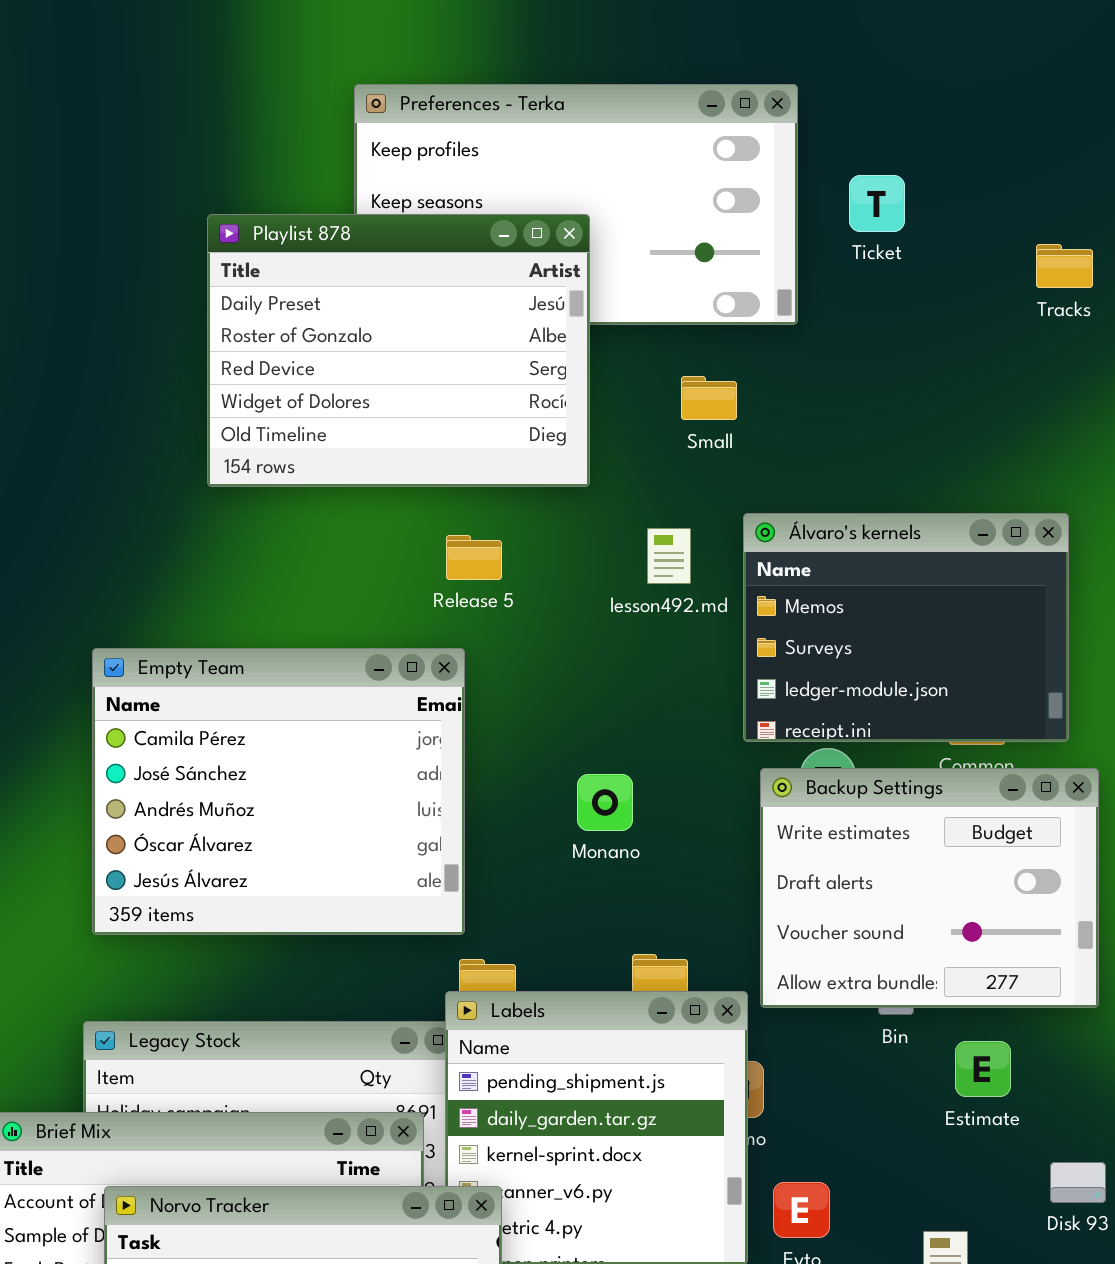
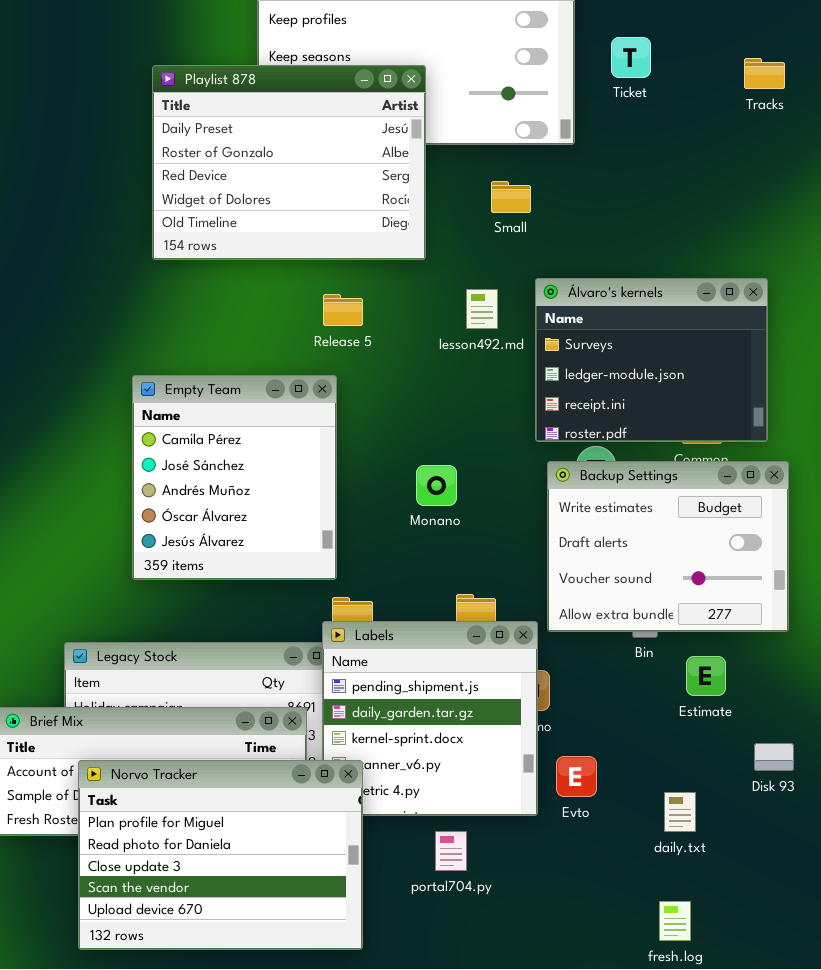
Tracks: [1036,244,1093,288] -> [744,58,785,89], moved
Álvaro's kernels: [743,513,1069,742] -> [535,278,768,442], scrolled down 1 row
Empty Team: [92,648,465,935] -> [132,375,337,580], resized

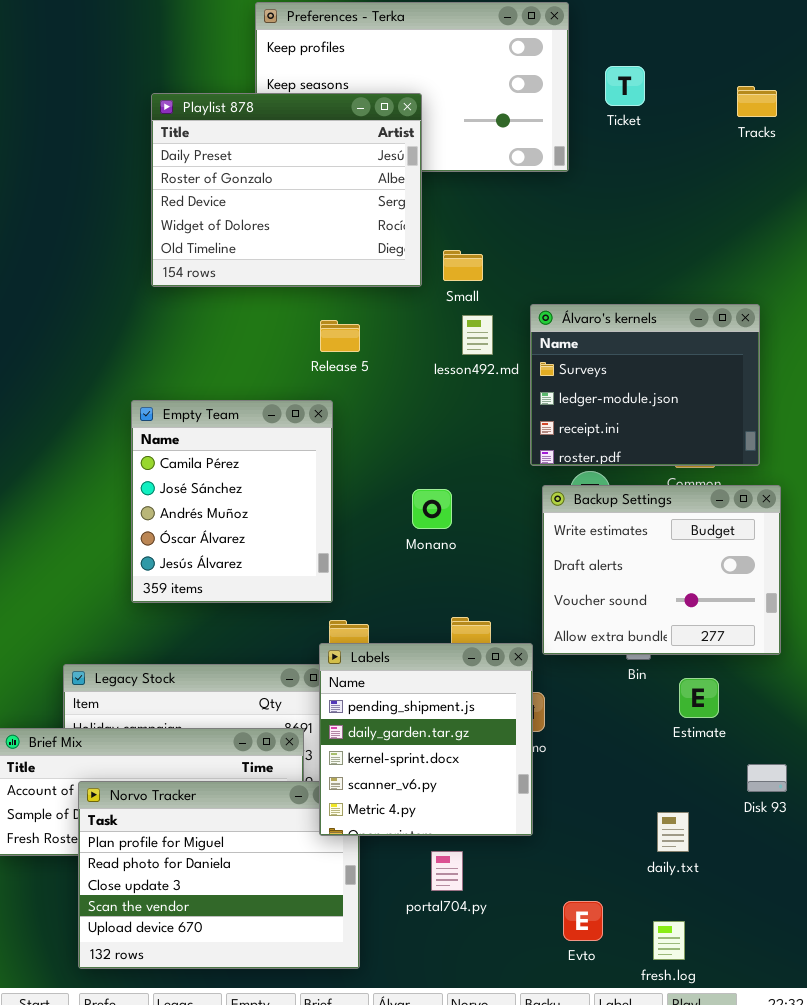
Small: [491,181,531,213] -> [443,250,483,281], moved
Labels: [322,621,538,816] -> [319,643,533,836], raised
Evto: [556,756,597,797] -> [563,901,603,941], moved

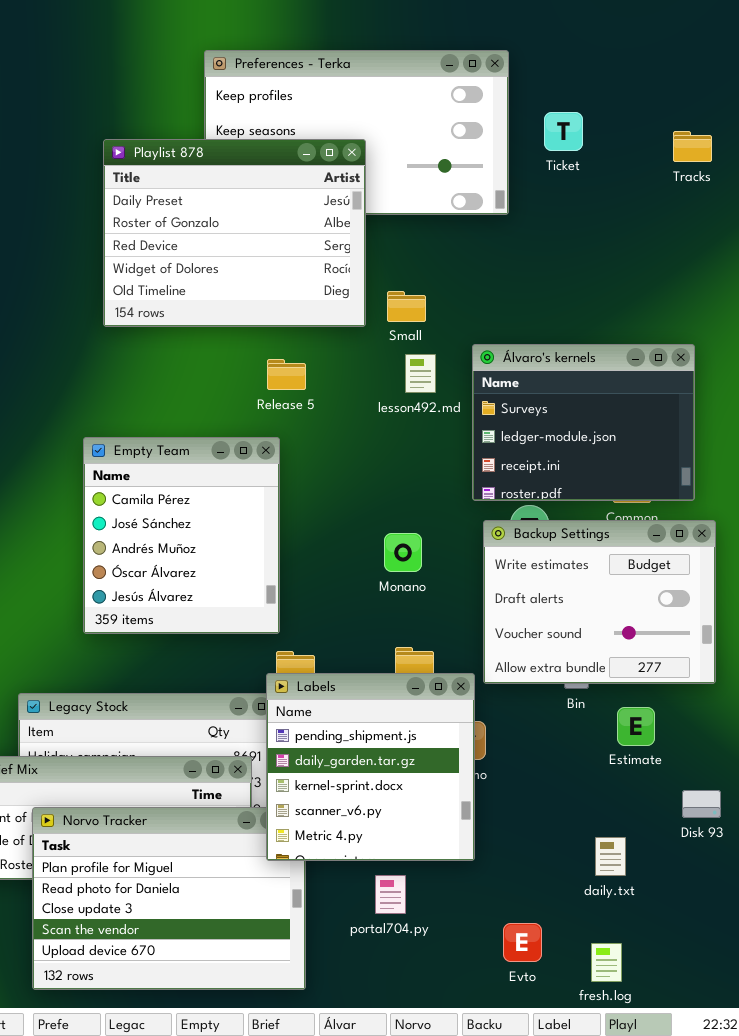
Monano: [412,489,452,529] -> [384,533,422,572], moved

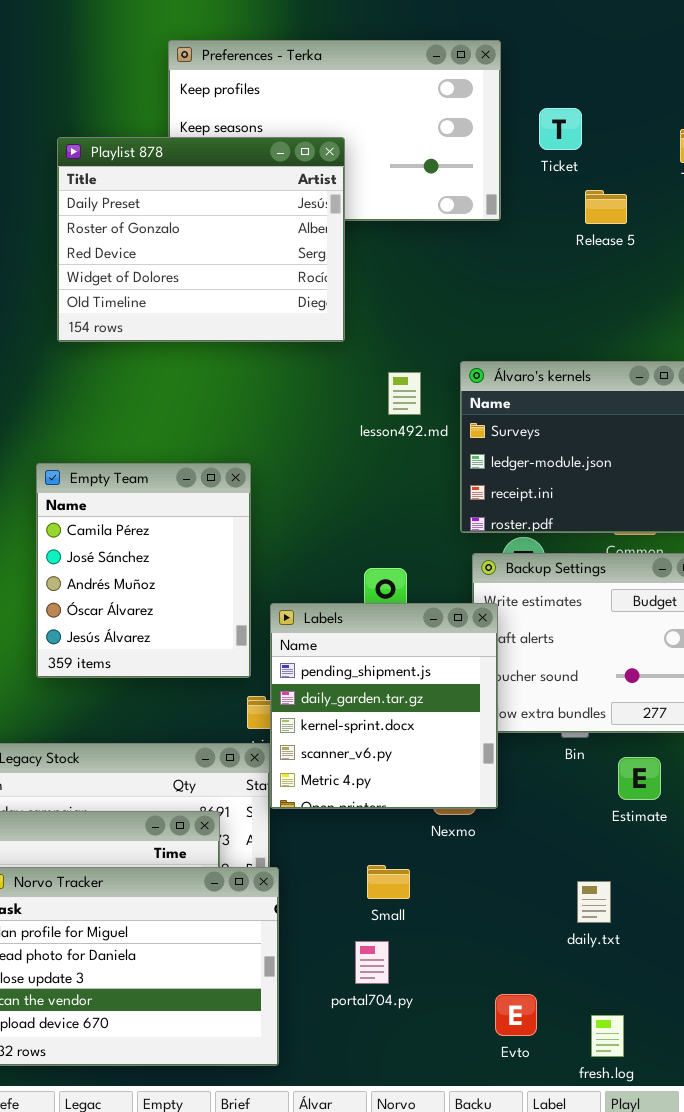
Small: [387,291,426,322] -> [367,865,410,899], moved
Release 5: [267,359,306,390] -> [585,190,627,224], moved
Labels: [266,673,475,861] -> [270,603,498,809], moved
daily.txt: [595,837,626,876] -> [577,881,611,923], moved

